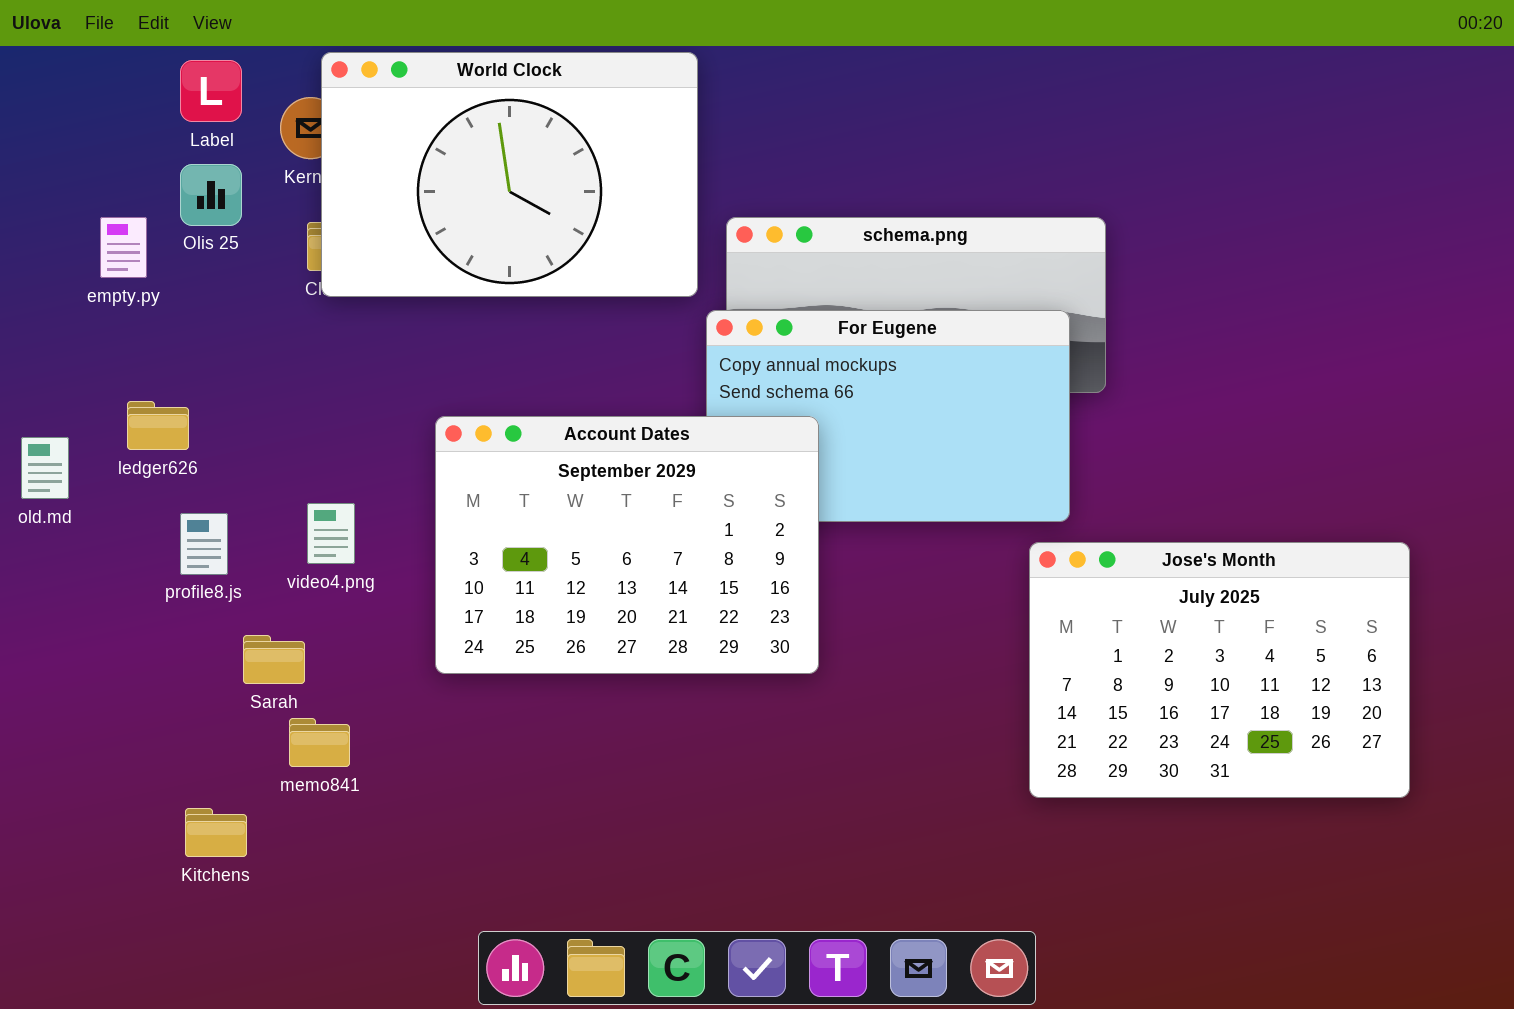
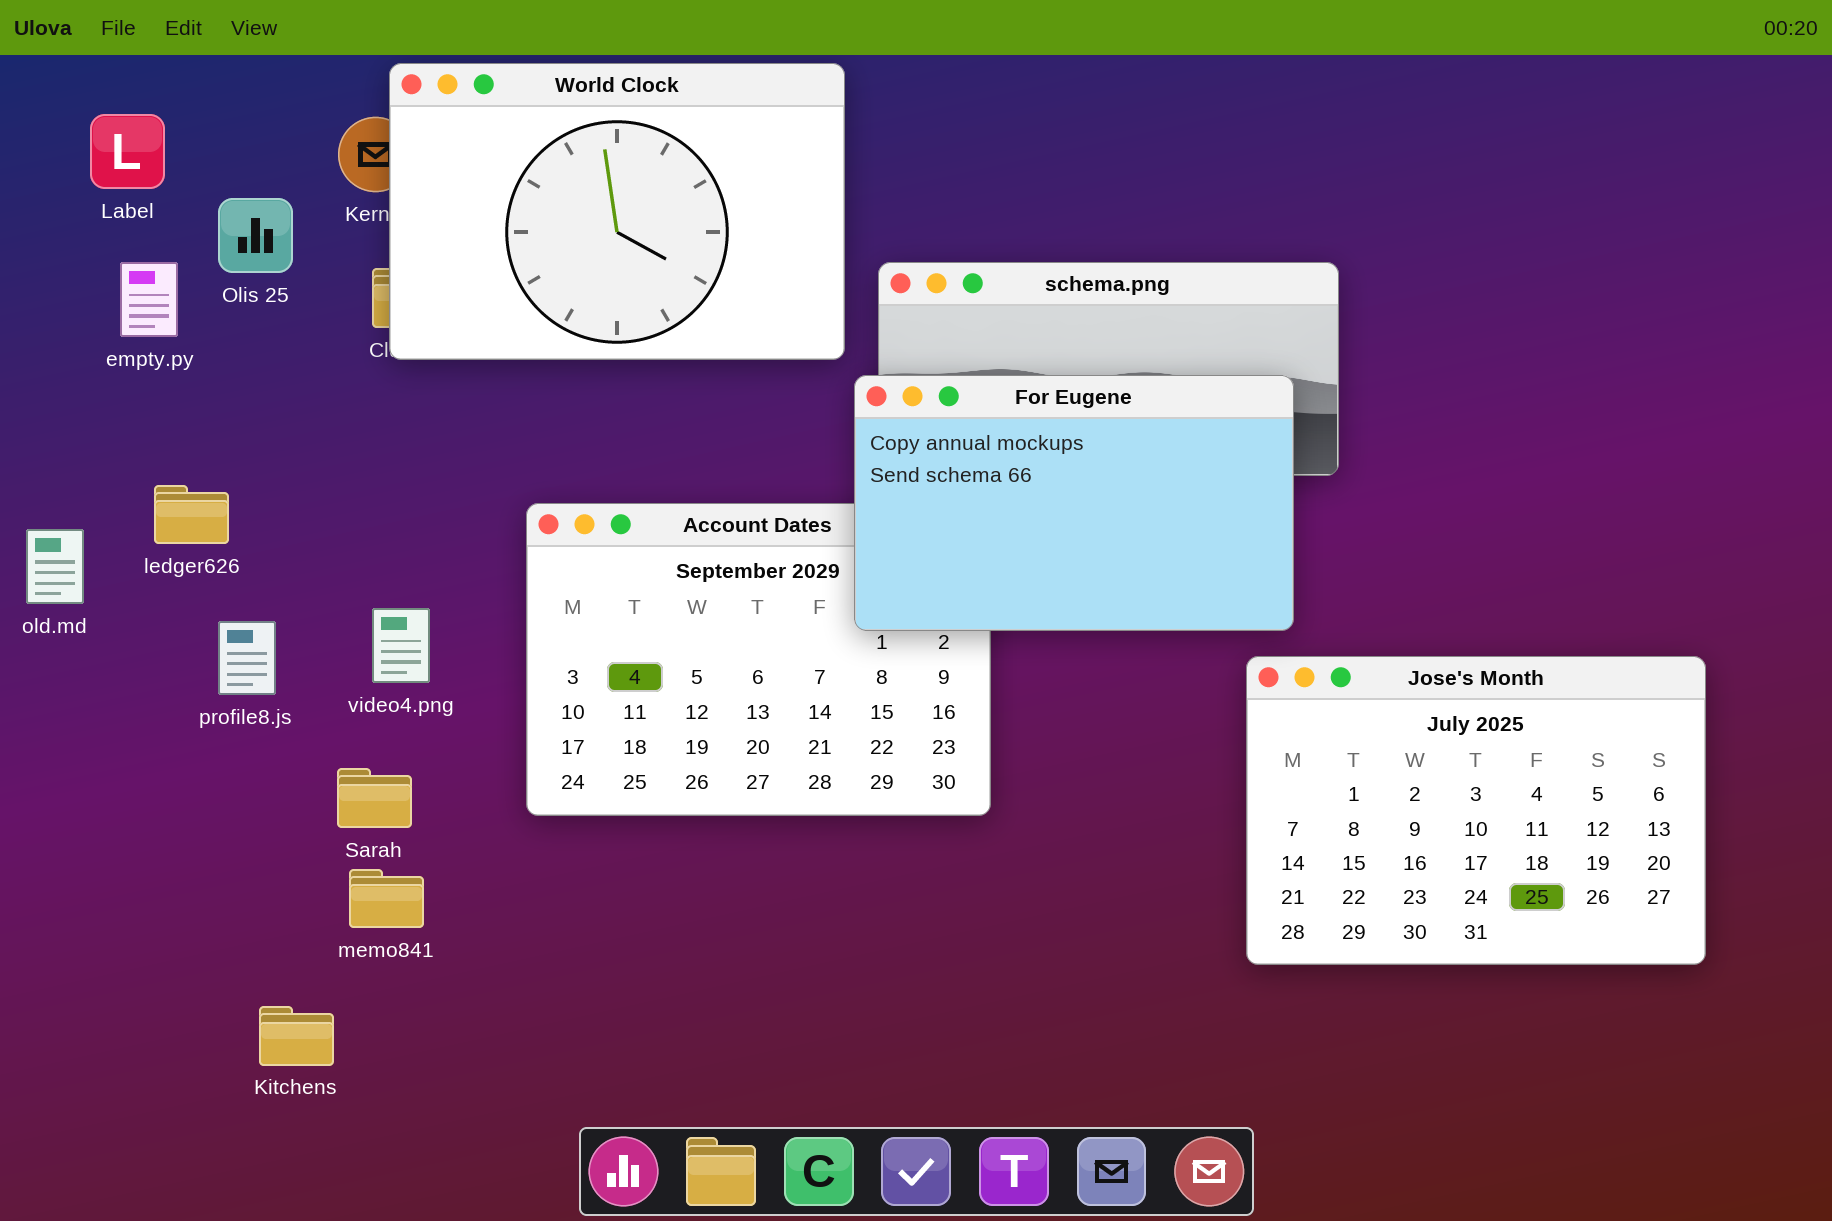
Label: [180,60,242,122] -> [90,114,165,189], moved
For Eugene: [706,310,1070,522] -> [854,375,1294,631], raised
Sarah: [243,635,305,684] -> [337,768,412,828], moved
Kitchens: [185,808,247,857] -> [259,1006,334,1066], moved

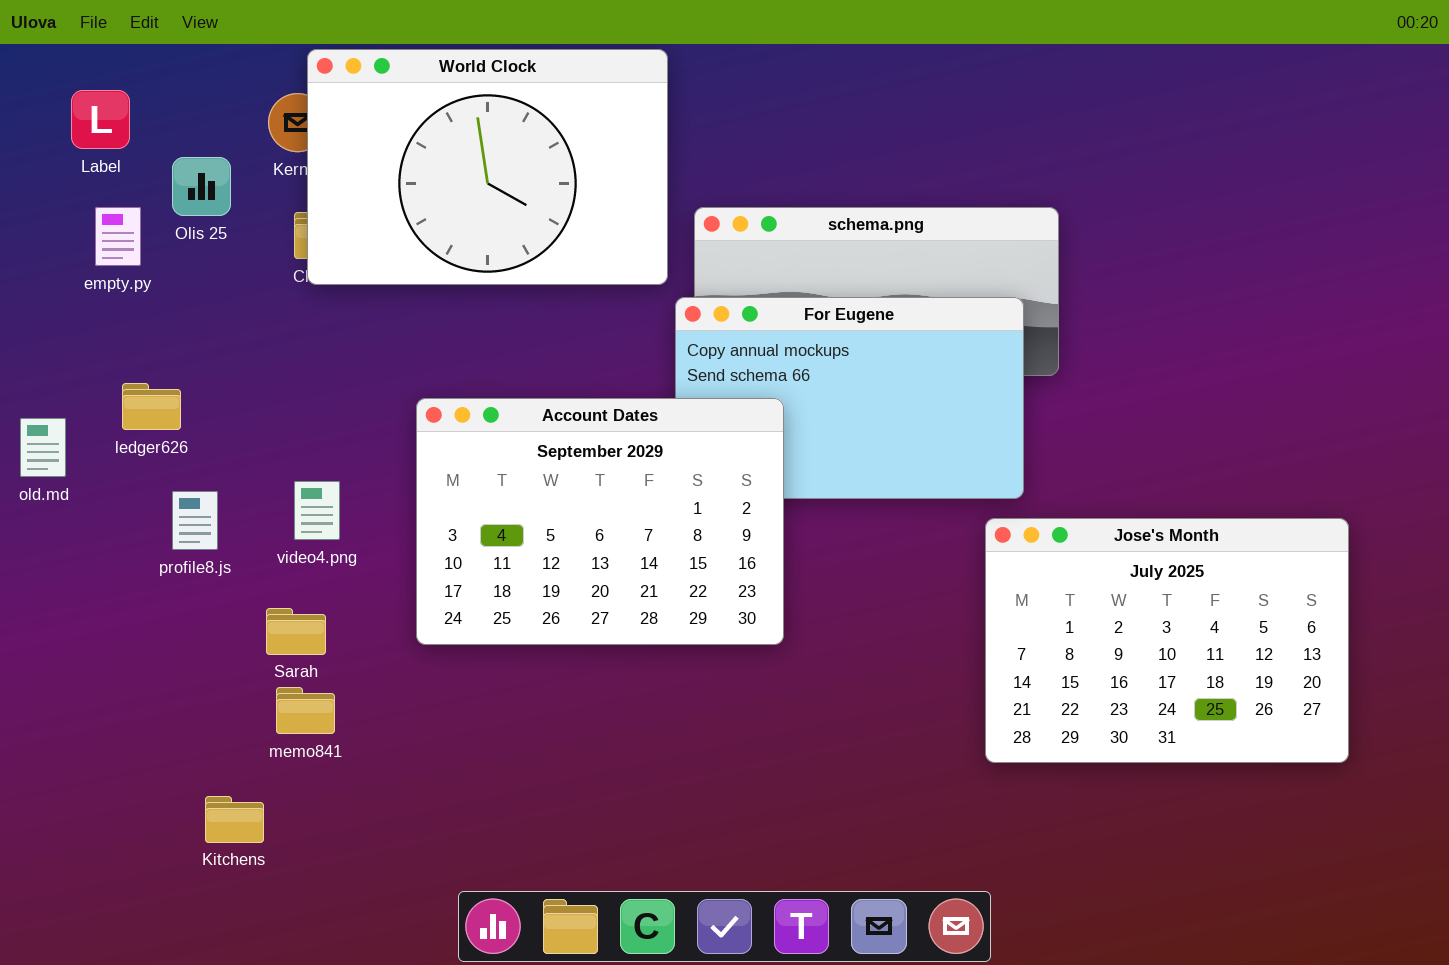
Account Dates: [526,503,991,816] -> [416,398,784,645], raised

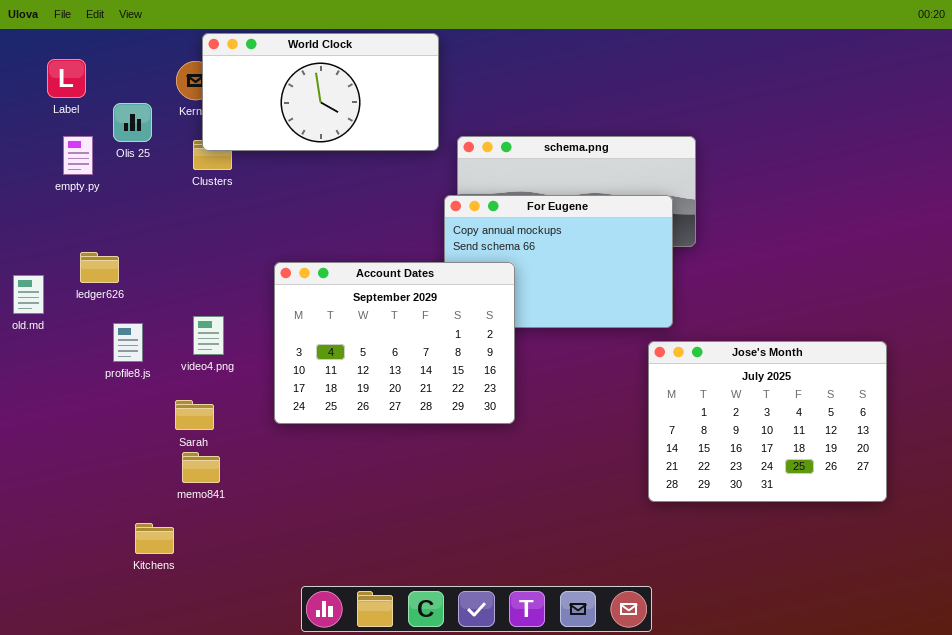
World Clock: [307,49,668,285] -> [202,33,439,151], resized

